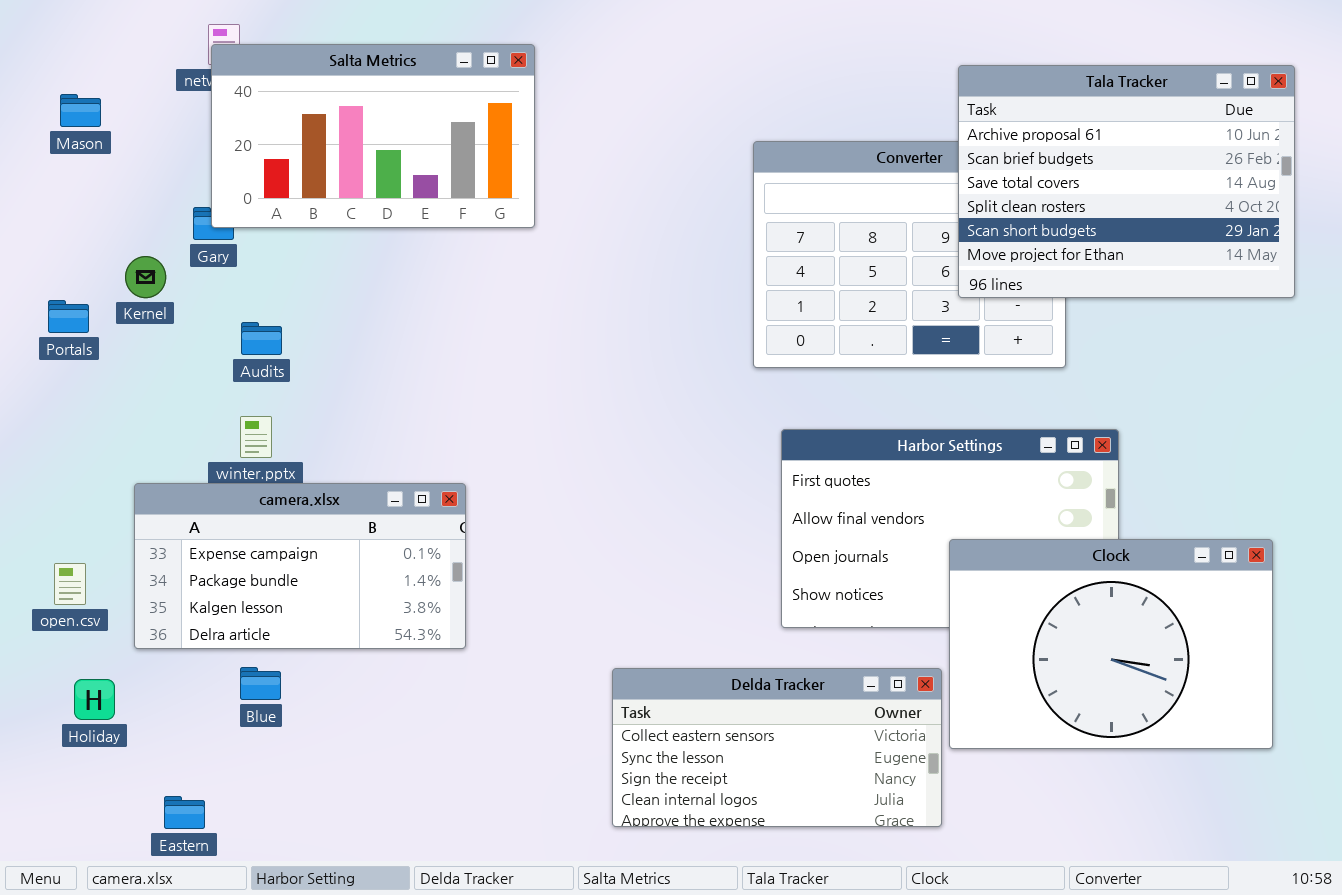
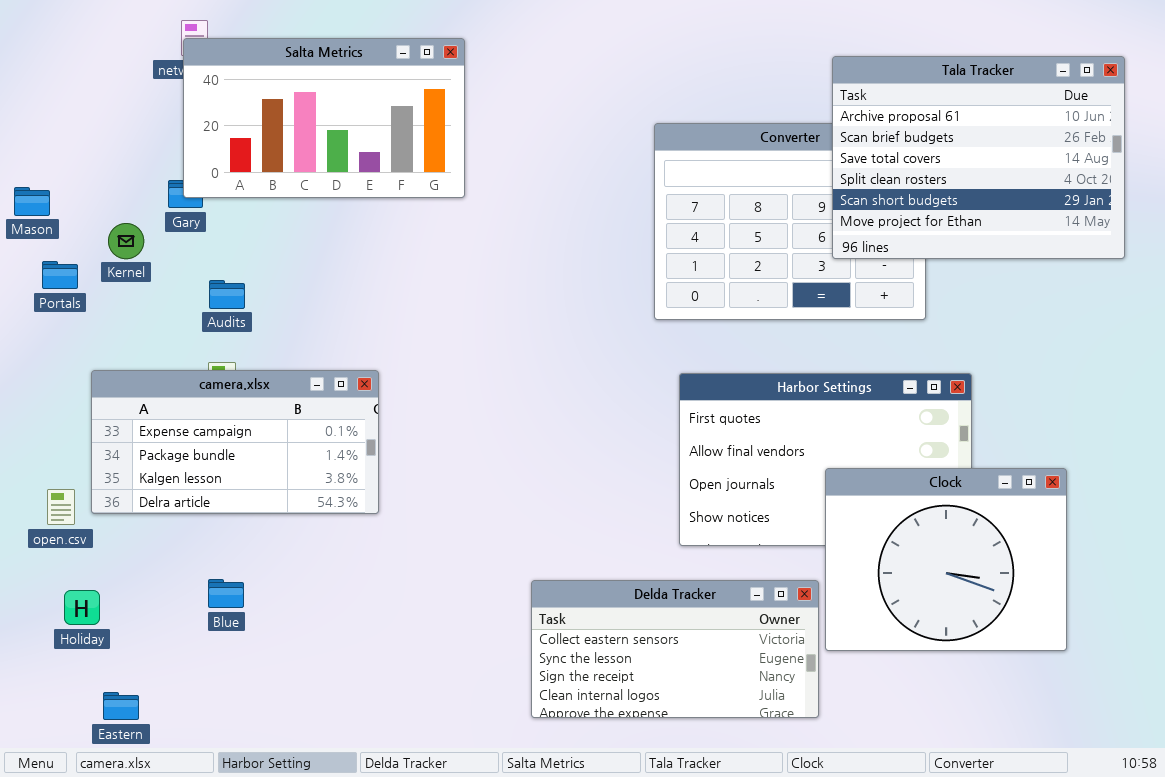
Mason: [60,94,101,127] -> [14,187,50,216], moved
camera.xlsx: [134,483,466,649] -> [91,370,379,514], moved
Clock: [949,539,1273,749] -> [825,468,1067,651], resized
Eastern: [164,796,205,829] -> [103,692,139,720], moved

